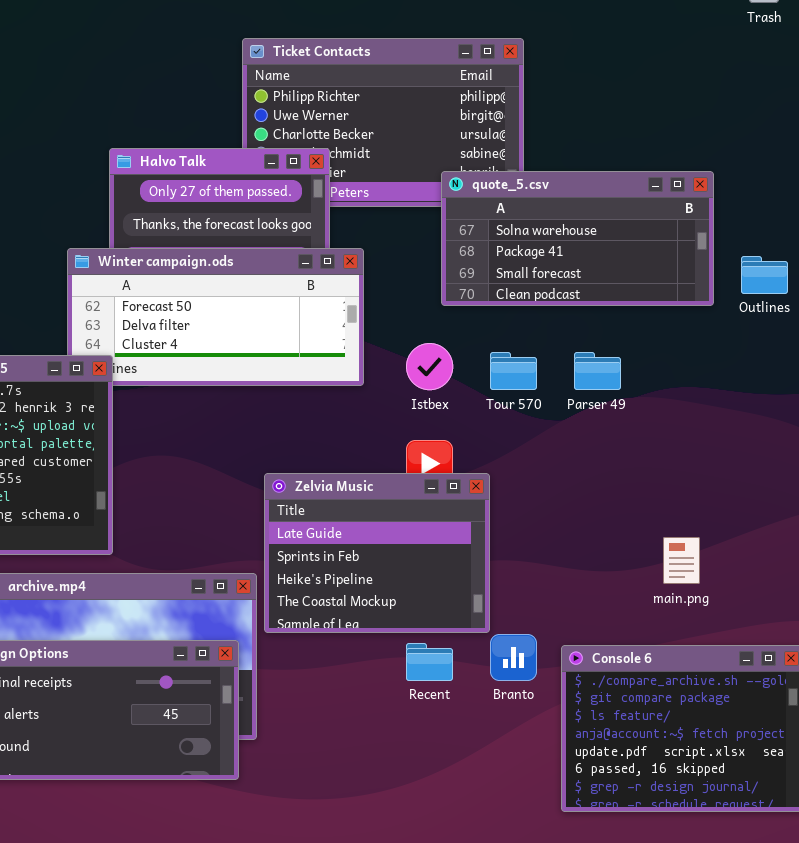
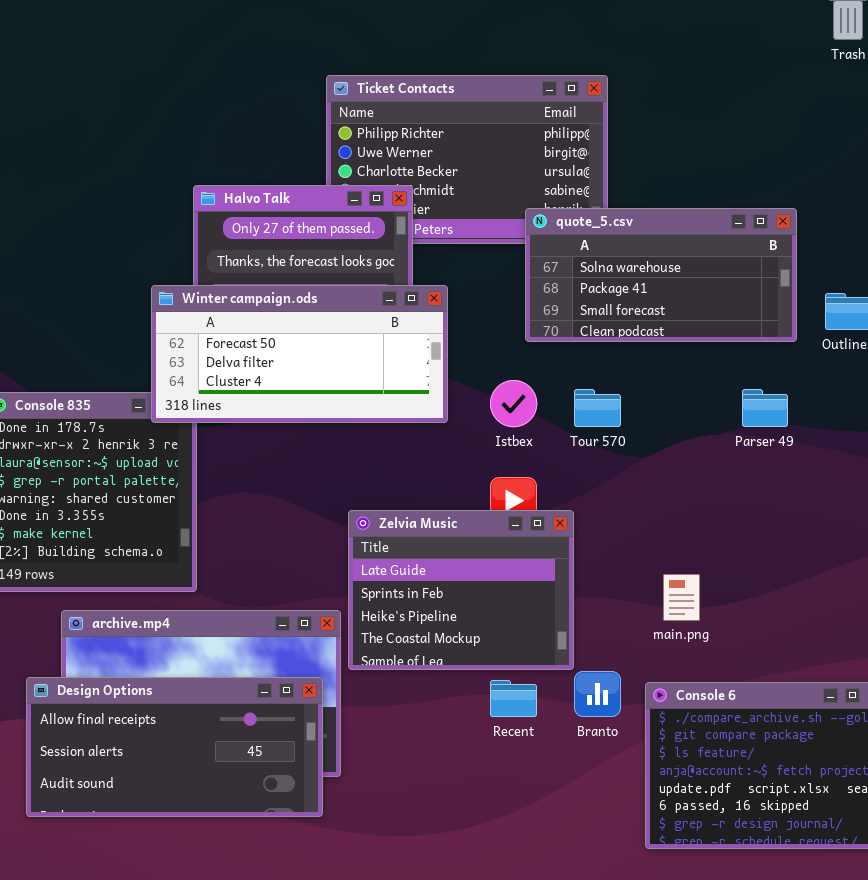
Winter campaign.ods: [67,248,364,386] -> [151,285,448,423], raised
Parser 49: [574,352,621,390] -> [742,389,788,427], moved
main.png: [663,537,700,584] -> [663,574,700,621], moved

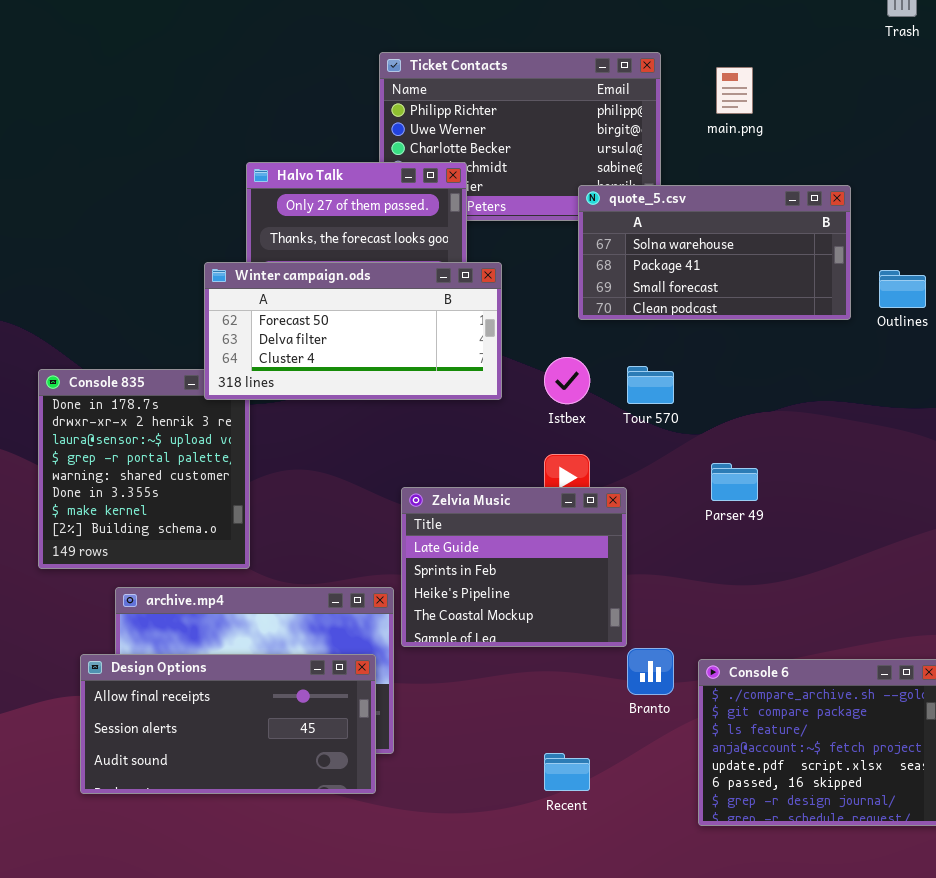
Parser 49: [742,389,788,427] -> [711,463,758,501], moved
main.png: [663,574,700,621] -> [716,67,753,114], moved
Recent: [490,680,537,717] -> [544,753,590,791], moved

